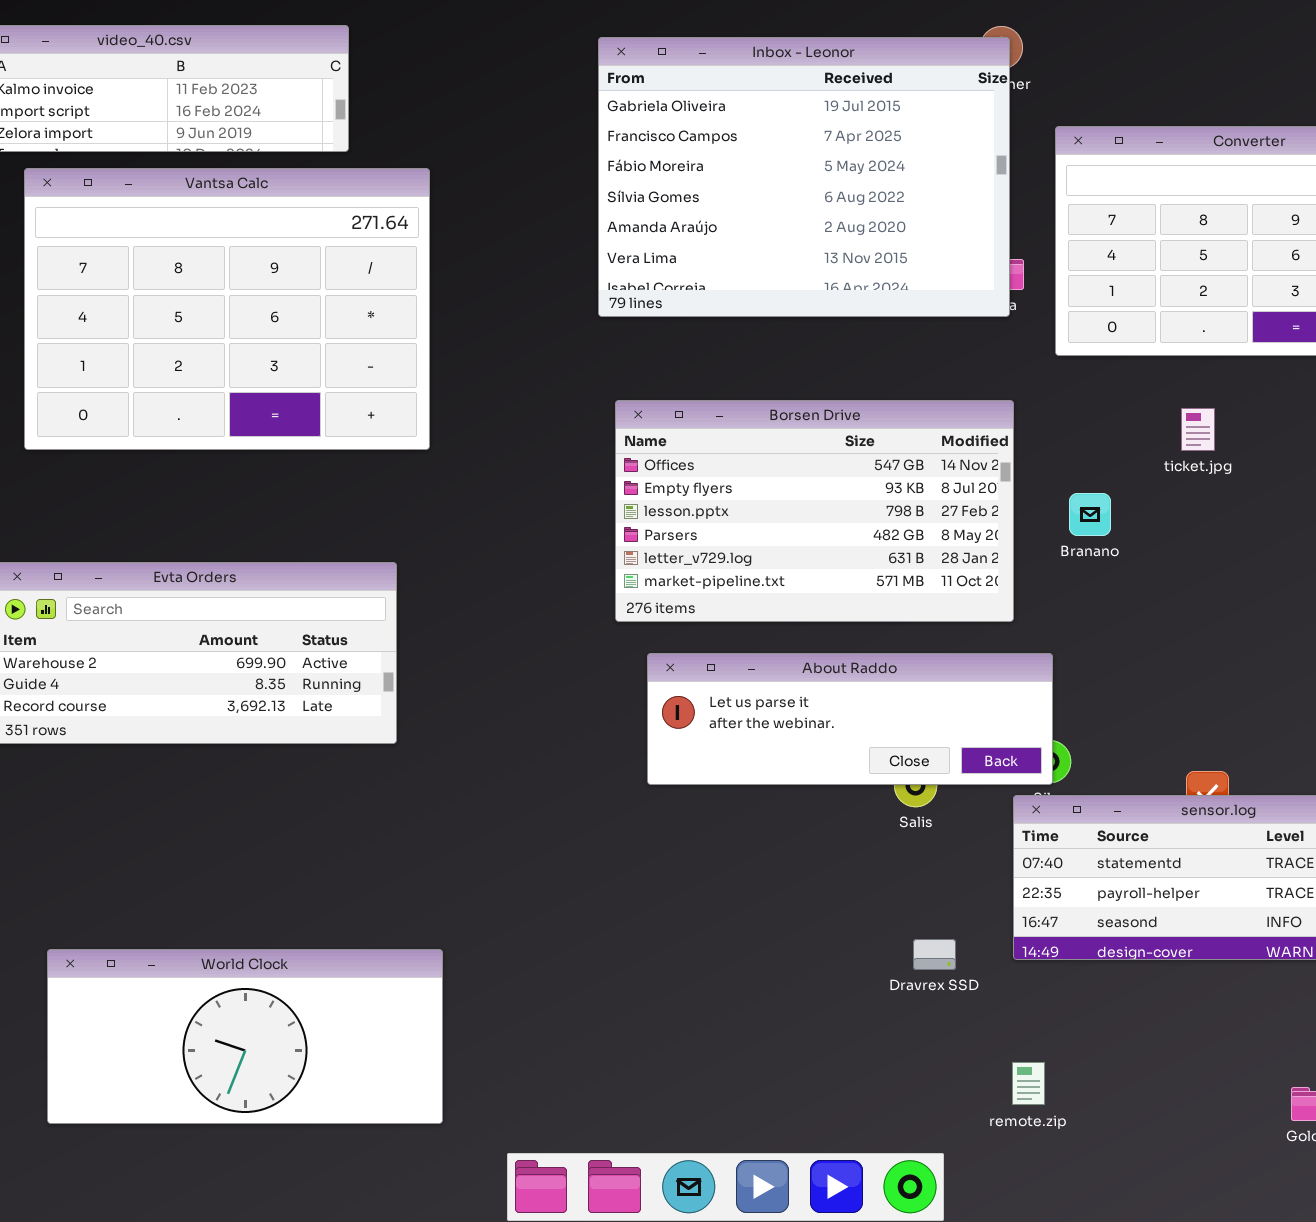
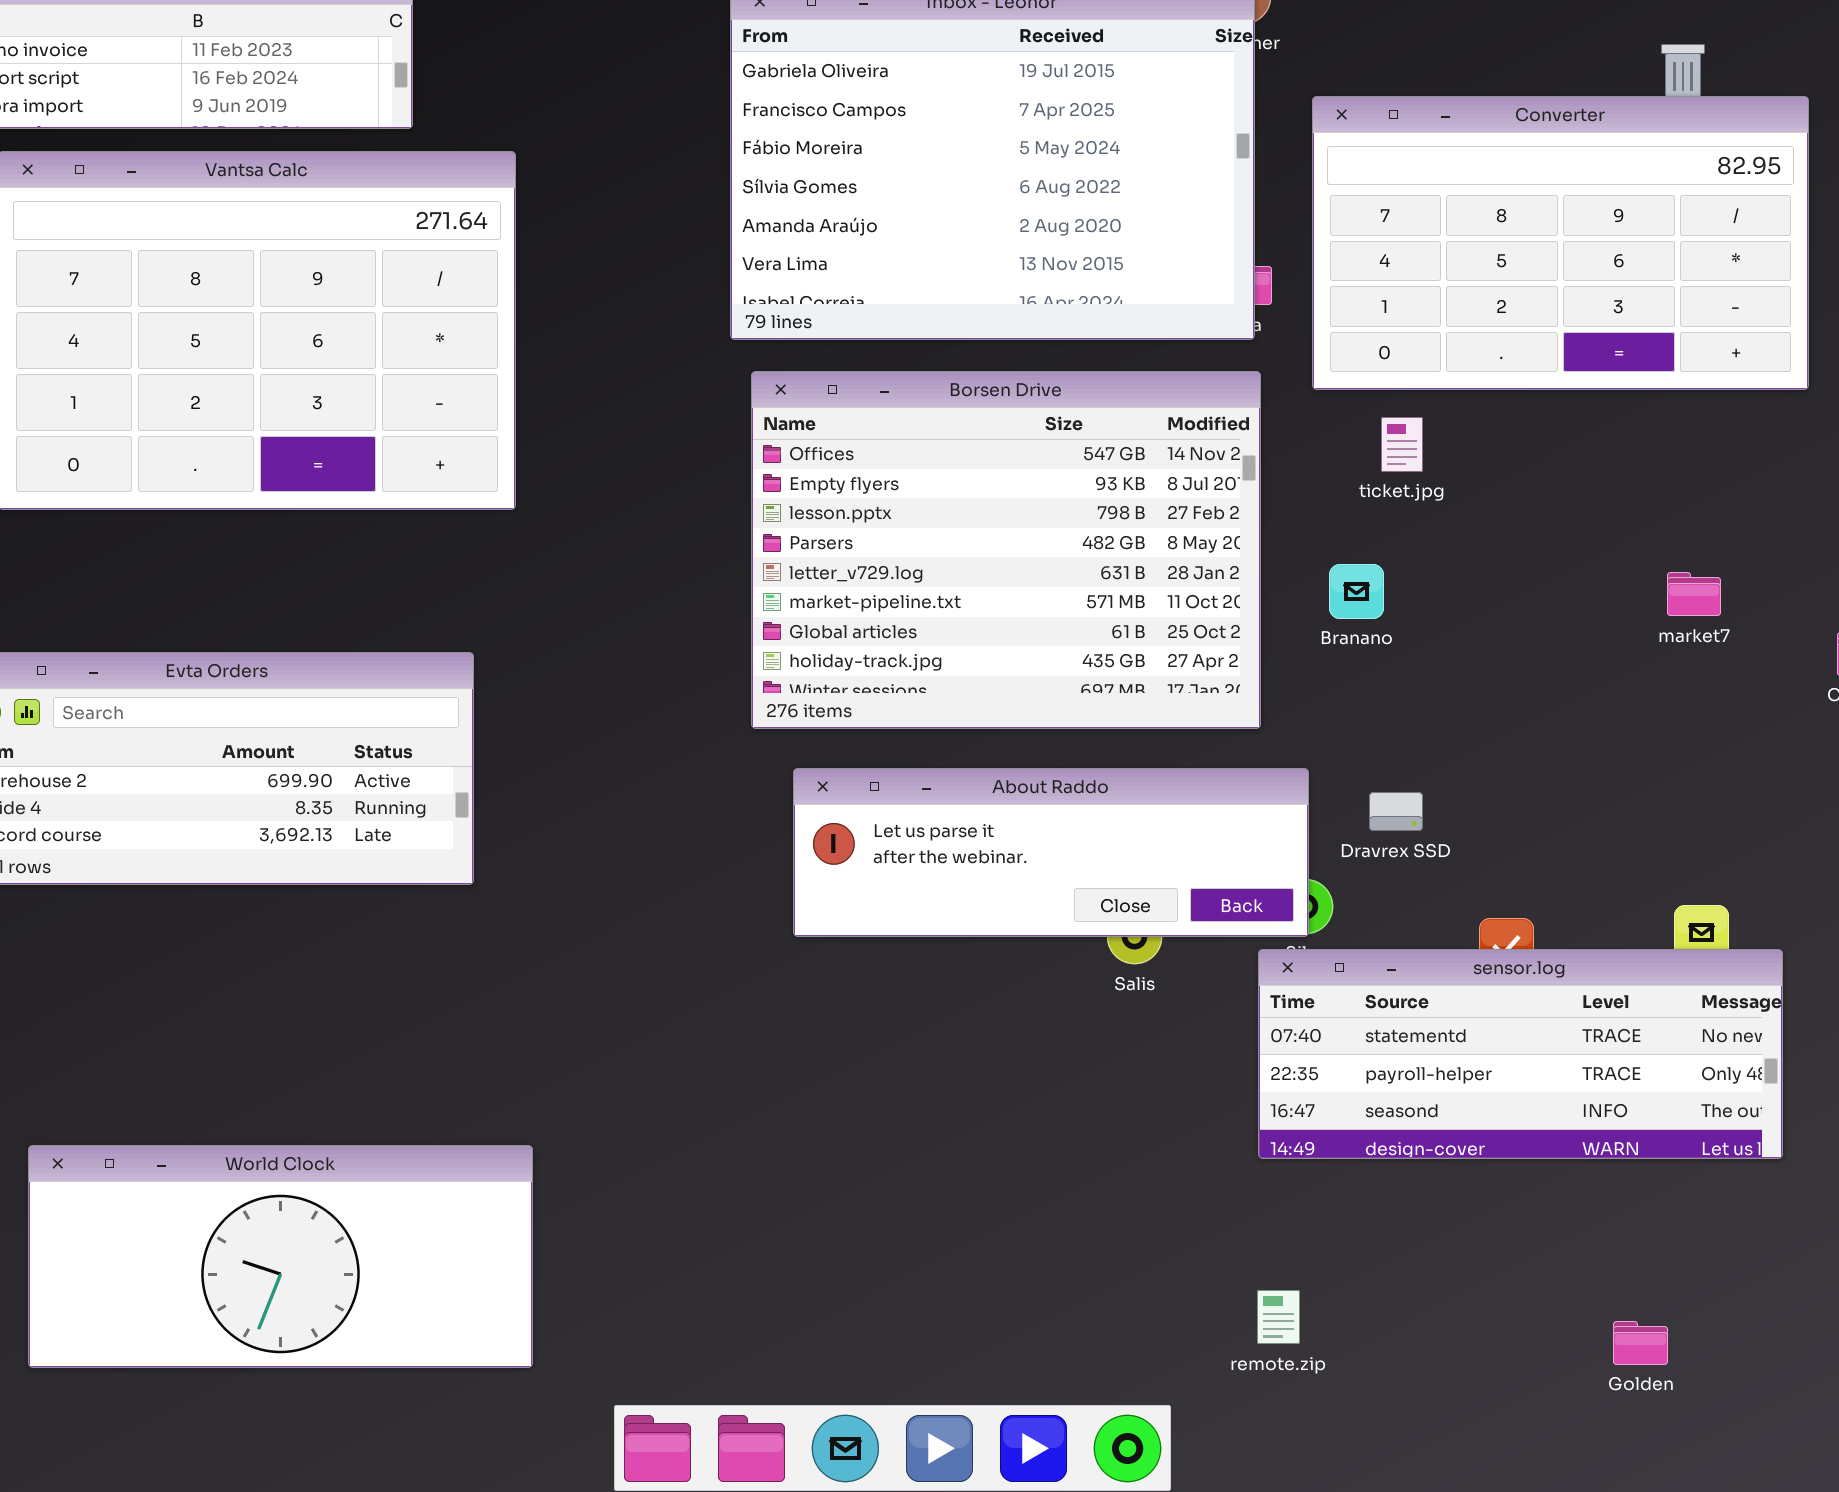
Borsen Drive: [615,400,1014,622] -> [751,371,1261,729], resized
ticket.jpg: [1181,408,1215,451] -> [1381,417,1423,472], moved
Dravrex SSD: [913,939,956,970] -> [1369,792,1423,831], moved

